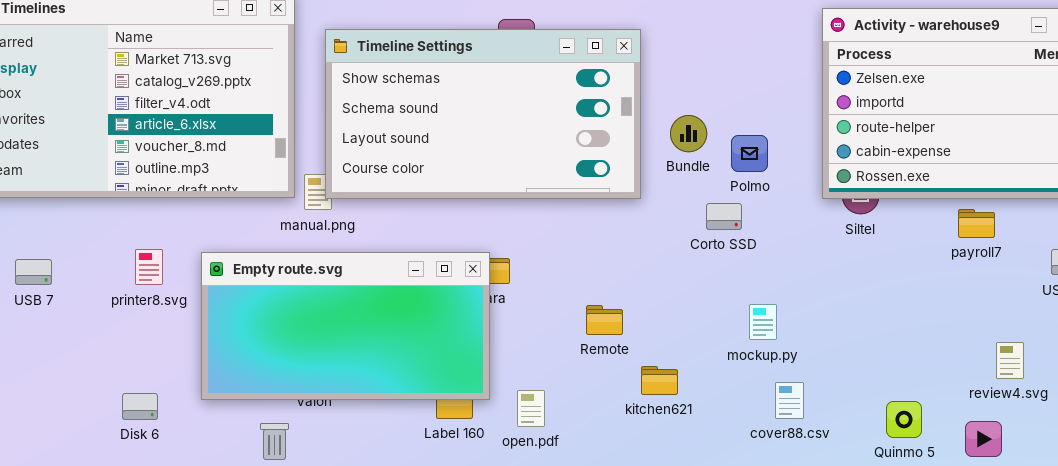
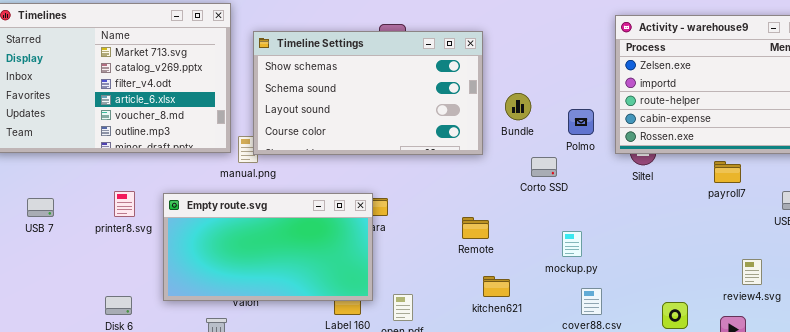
Polmo: [731,135,768,172] -> [568,109,594,135], moved
Remote: [586,305,623,335] -> [462,217,489,239], moved

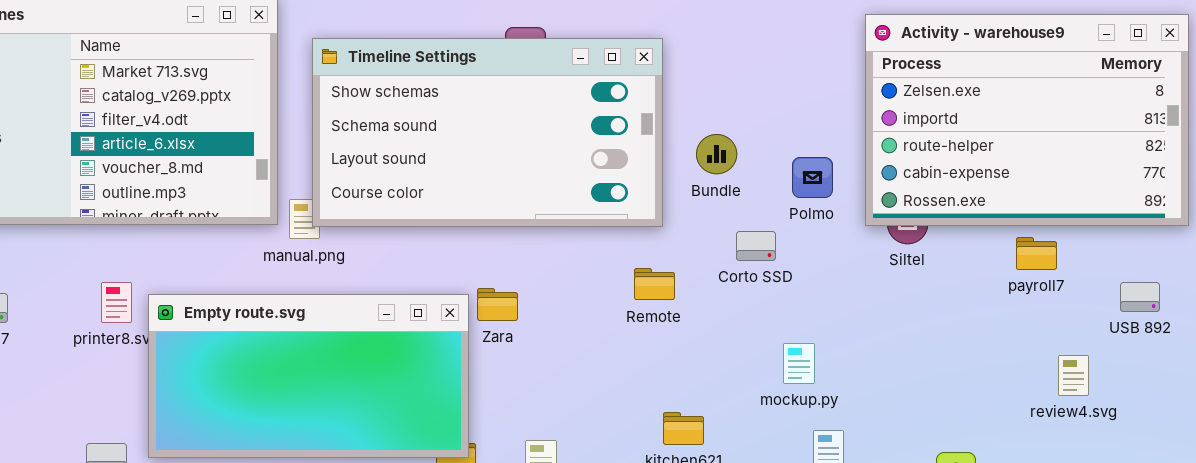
Empty route.svg: [163,193,373,301] -> [148,294,469,458], moved
Remote: [462,217,489,239] -> [634,268,675,300], moved
review4.svg: [742,259,762,285] -> [1058,355,1089,396], moved

